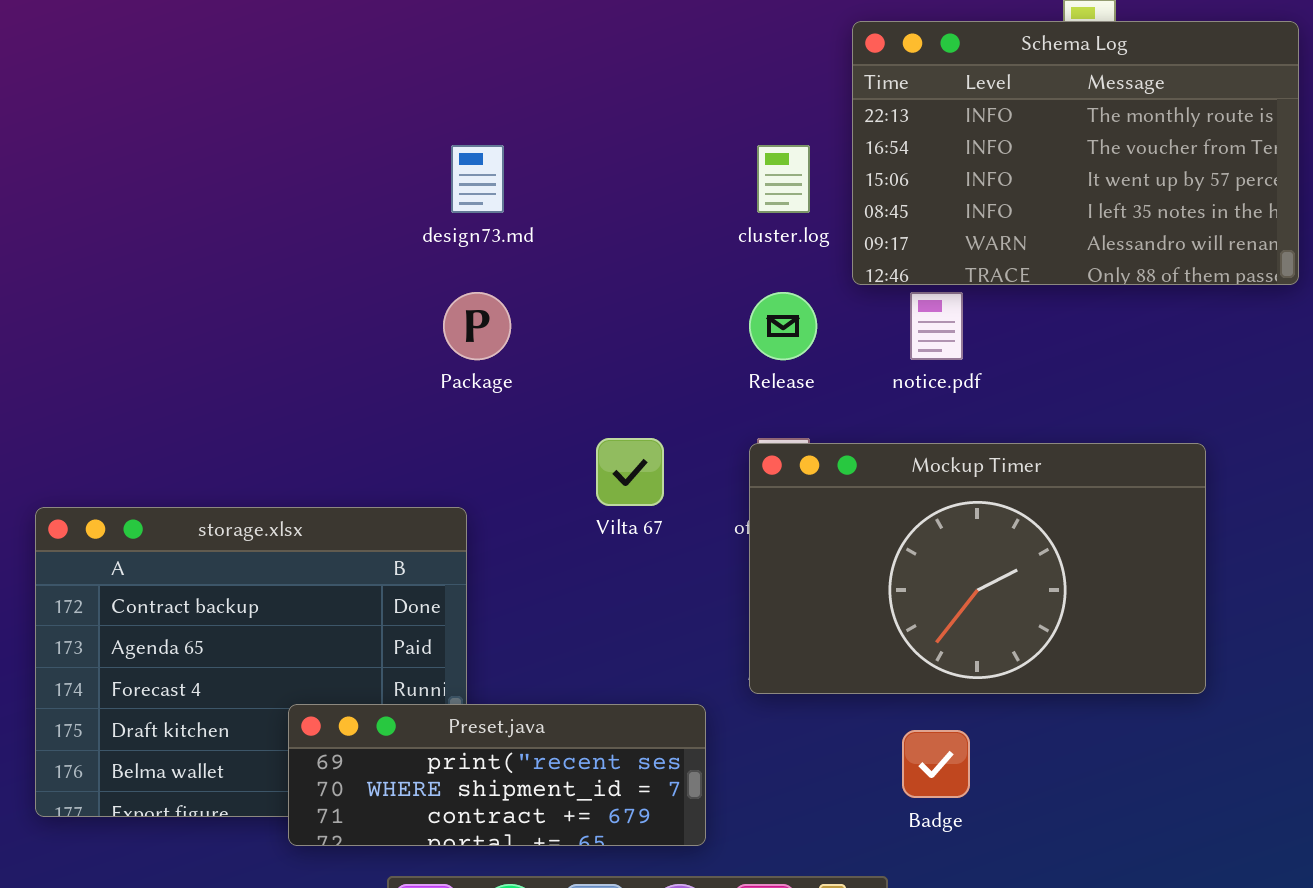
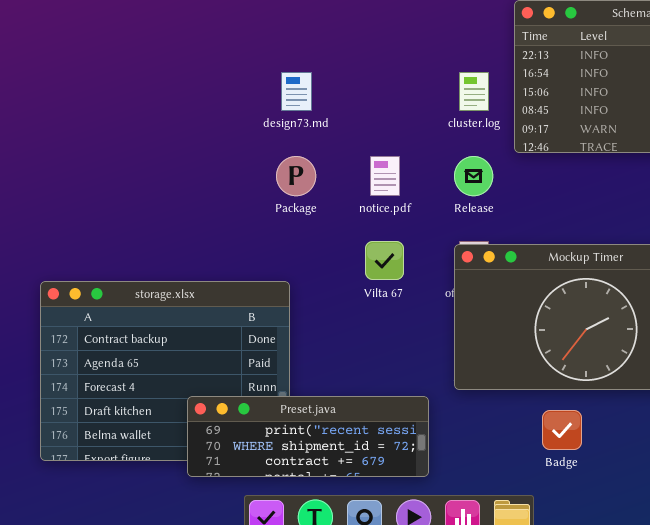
notice.pdf: [910,292,963,360] -> [370,156,400,196], moved

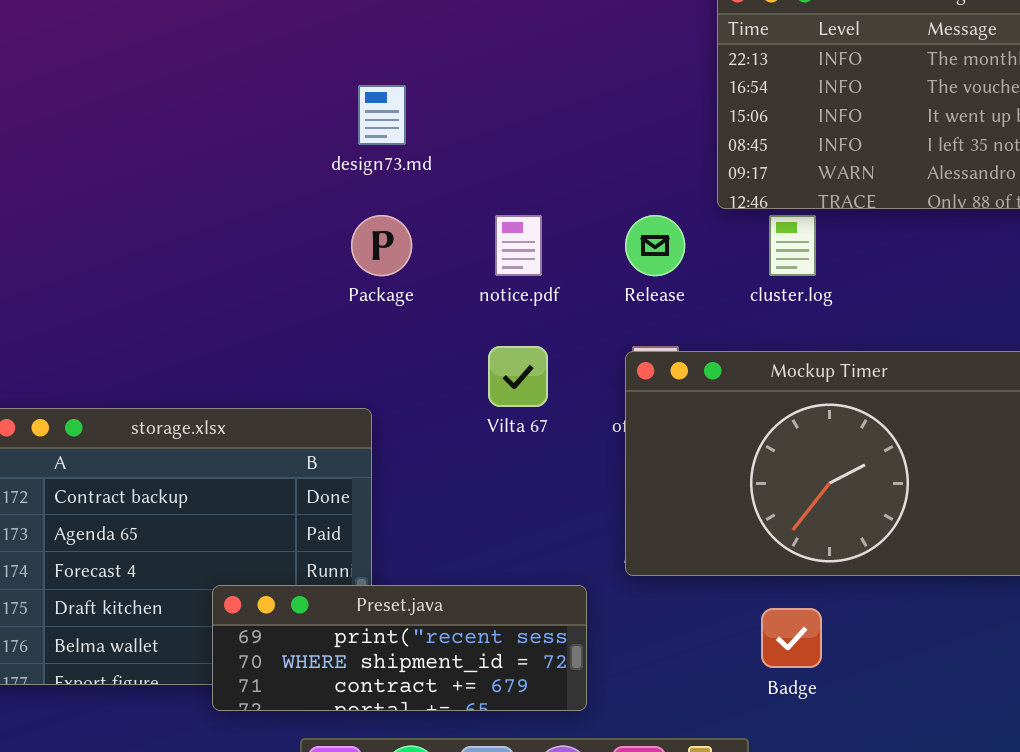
cluster.log: [459,72,489,111] -> [769,215,816,276], moved

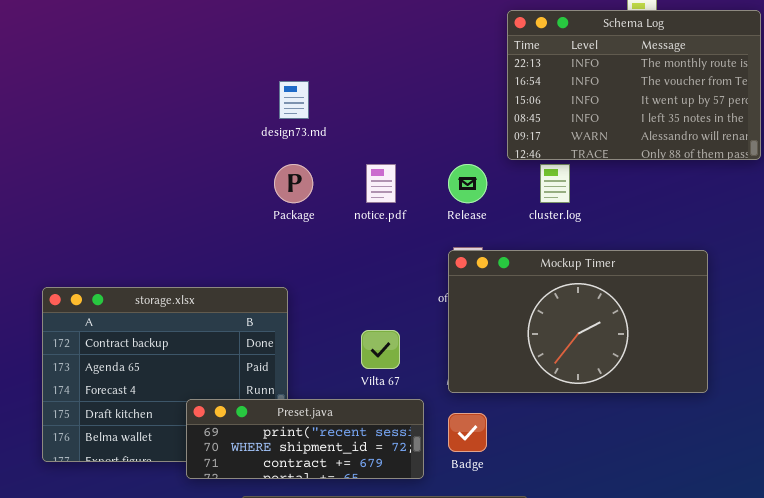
Vilta 67: [488,346,548,407] -> [361,330,400,369], moved
Badge: [761,608,822,668] -> [448,413,487,452], moved

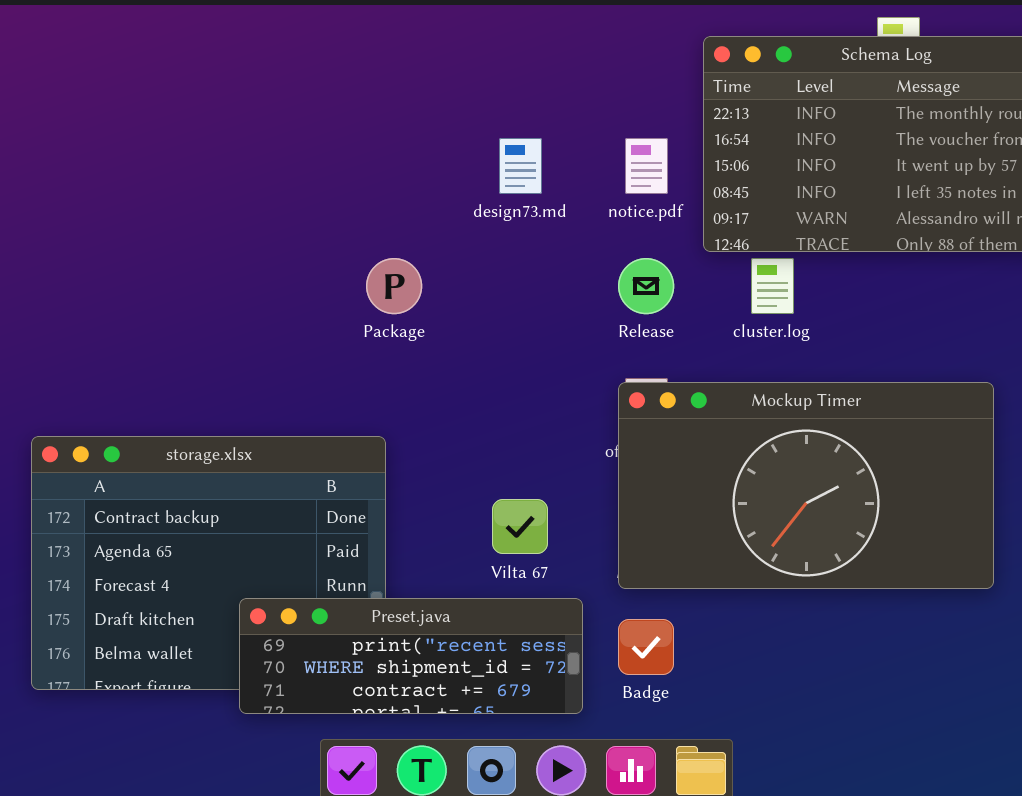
design73.md: [279,81,309,119] -> [499,138,542,194], moved
notice.pdf: [366,164,396,203] -> [625,138,668,194], moved

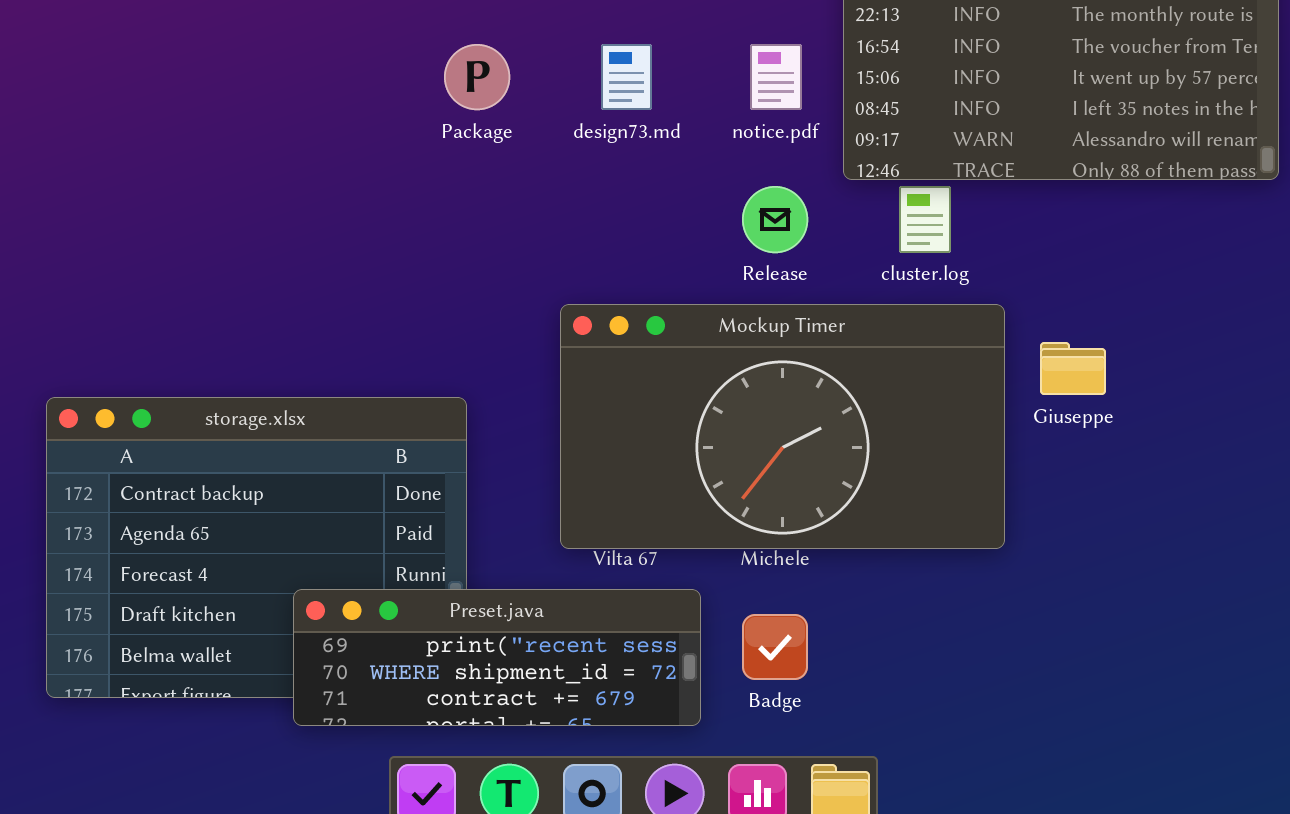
Package: [366,258,422,314] -> [444,44,510,110], moved
Mockup Timer: [618,382,994,589] -> [560,304,1005,549], moved

